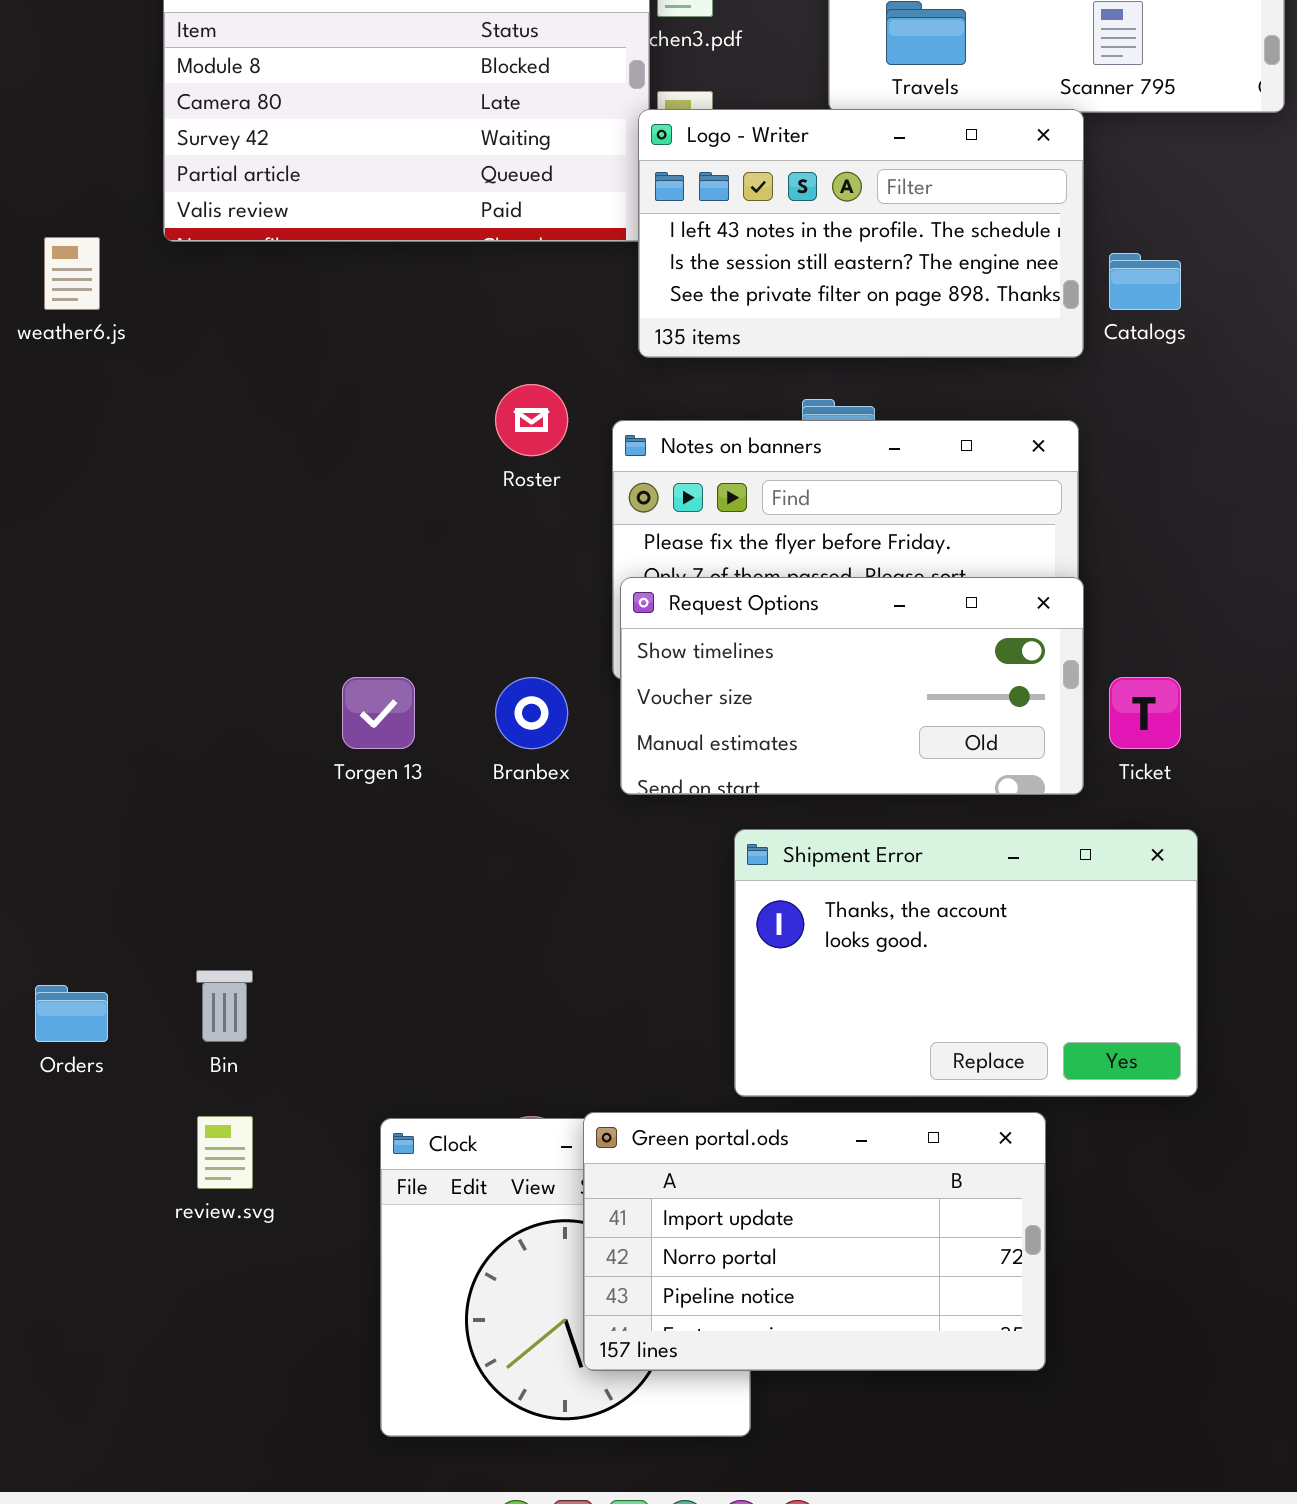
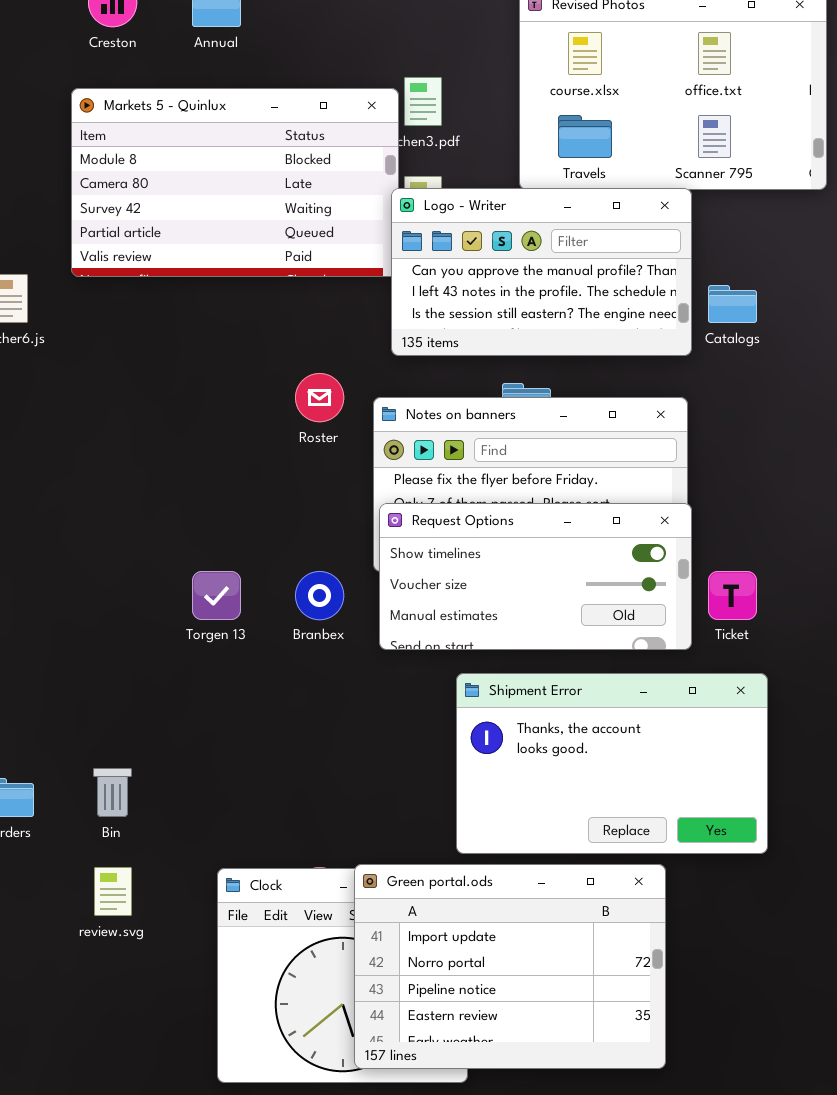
Logo - Writer: [638,109,1084,358] -> [391,188,692,356], scrolled up 1 row
Green portal.ods: [583,1112,1046,1371] -> [354,864,666,1069], resized

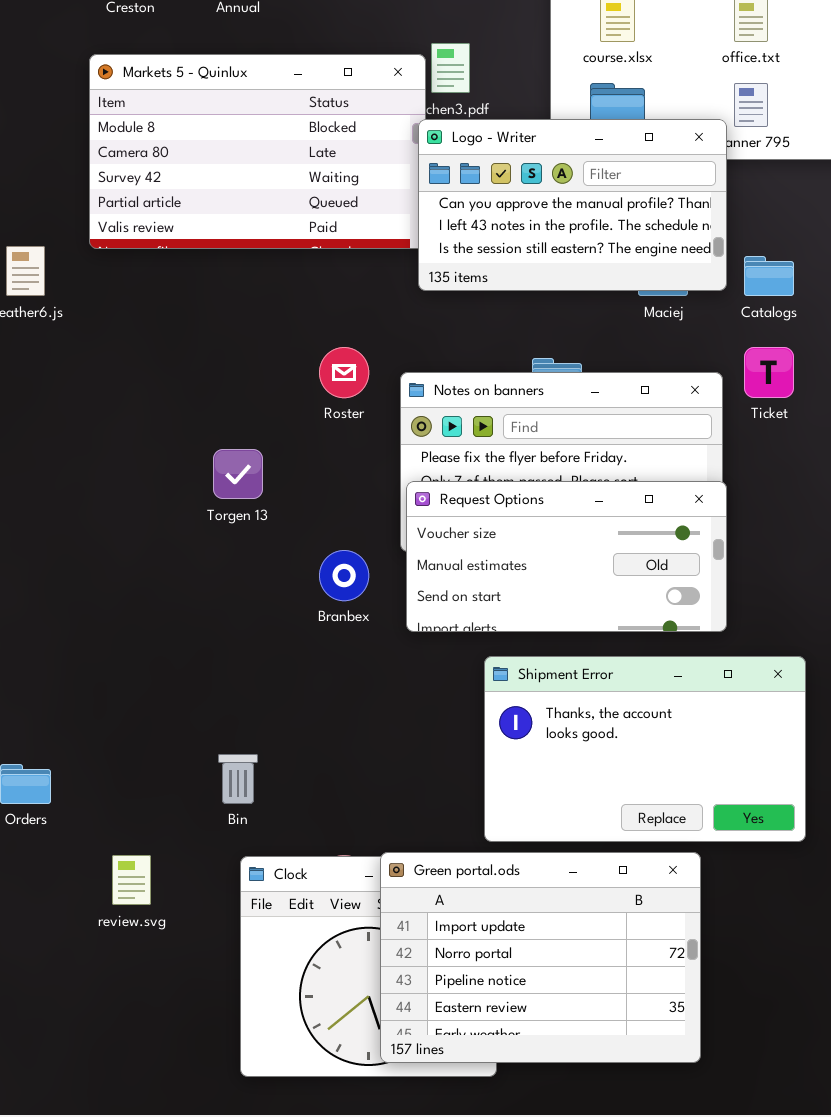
Logo - Writer: [391,188,692,356] -> [418,119,727,291], moved
Request Options: [379,503,692,650] -> [406,481,727,632], scrolled down 1 row
Torgen 13: [192,571,241,620] -> [213,449,263,499], moved
Ticket: [708,571,757,620] -> [744,347,794,398], moved
Bin: [93,768,132,817] -> [218,754,258,804], moved

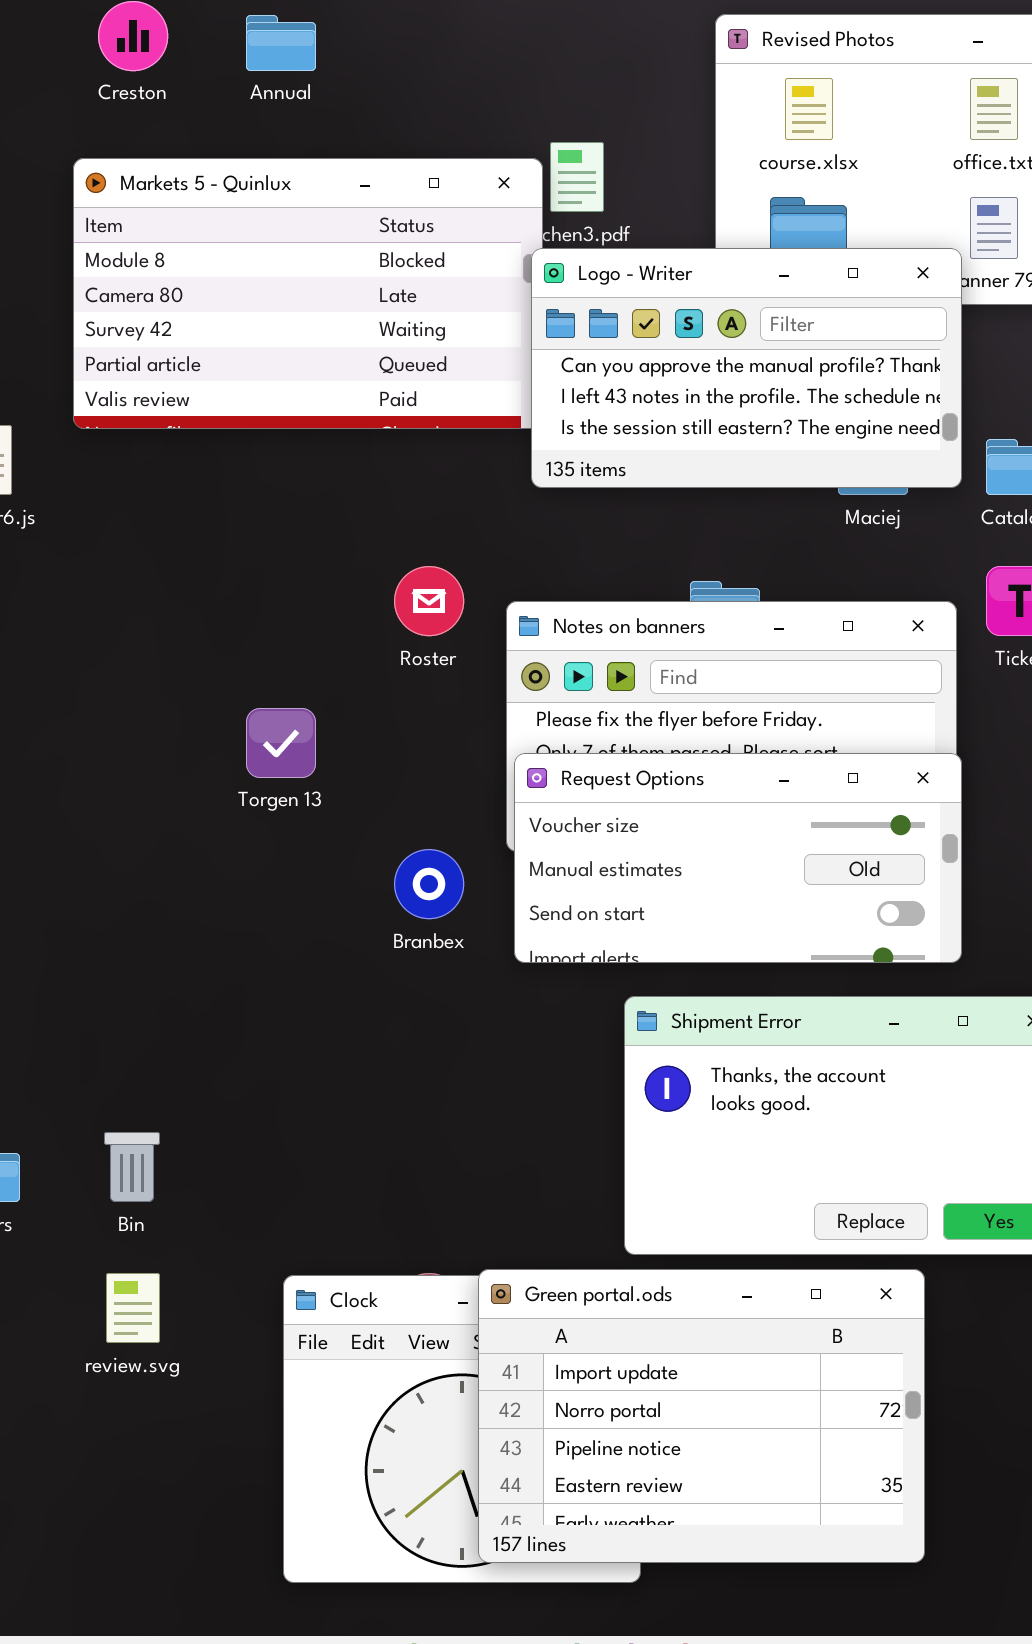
Bin: [218,754,258,804] -> [104,1132,160,1202], moved

